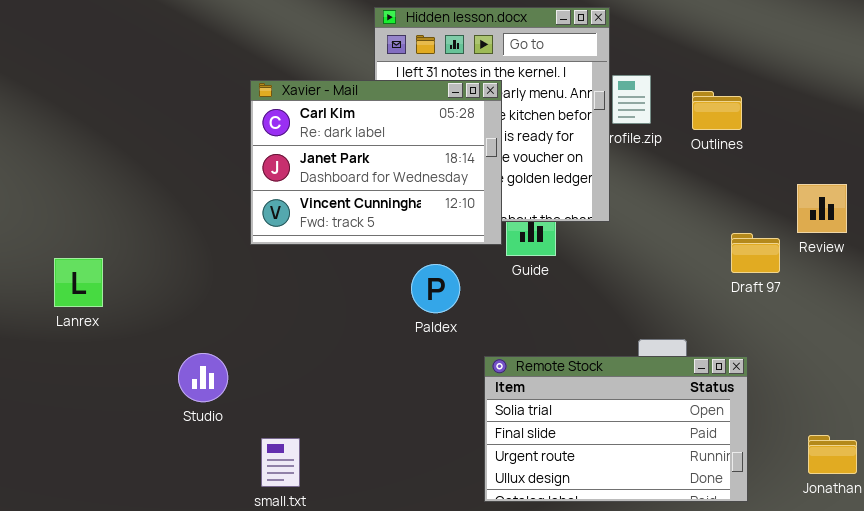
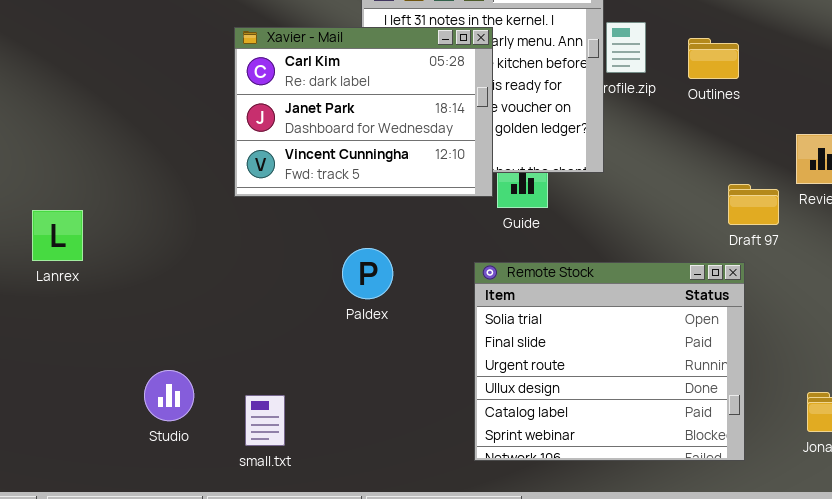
Paldex: [411,264,460,313] -> [342,248,393,299], moved
Studio: [178,353,228,402] -> [144,370,194,421], moved
Remote Stock: [484,356,748,502] -> [474,262,745,461], resized

